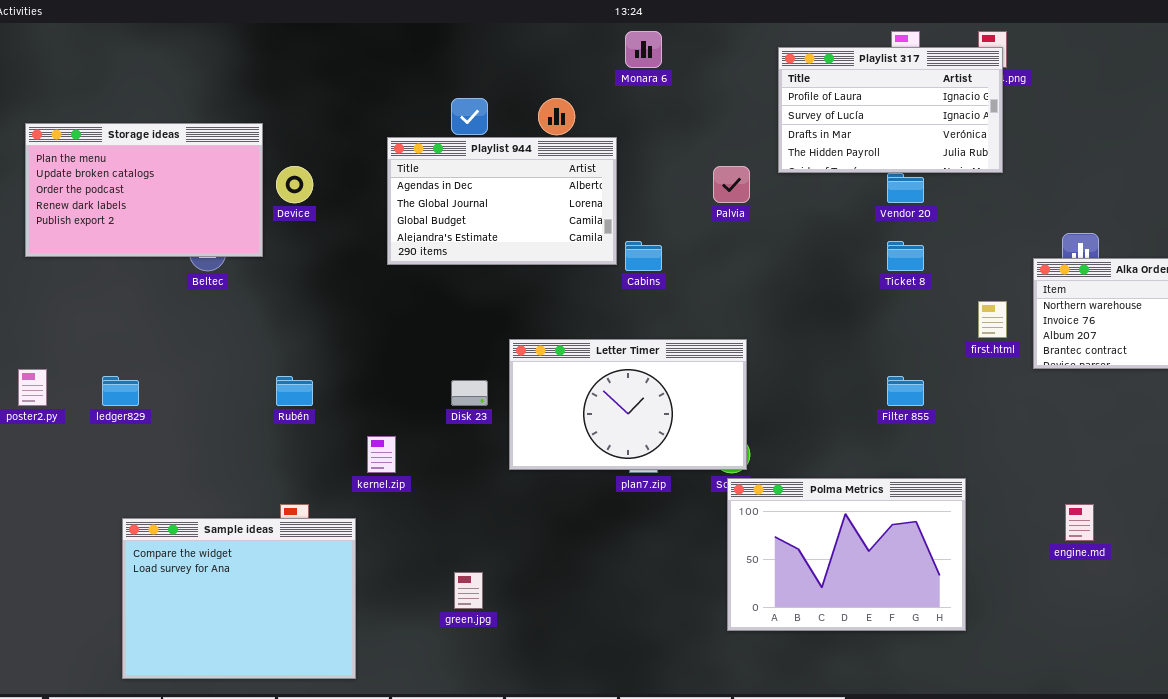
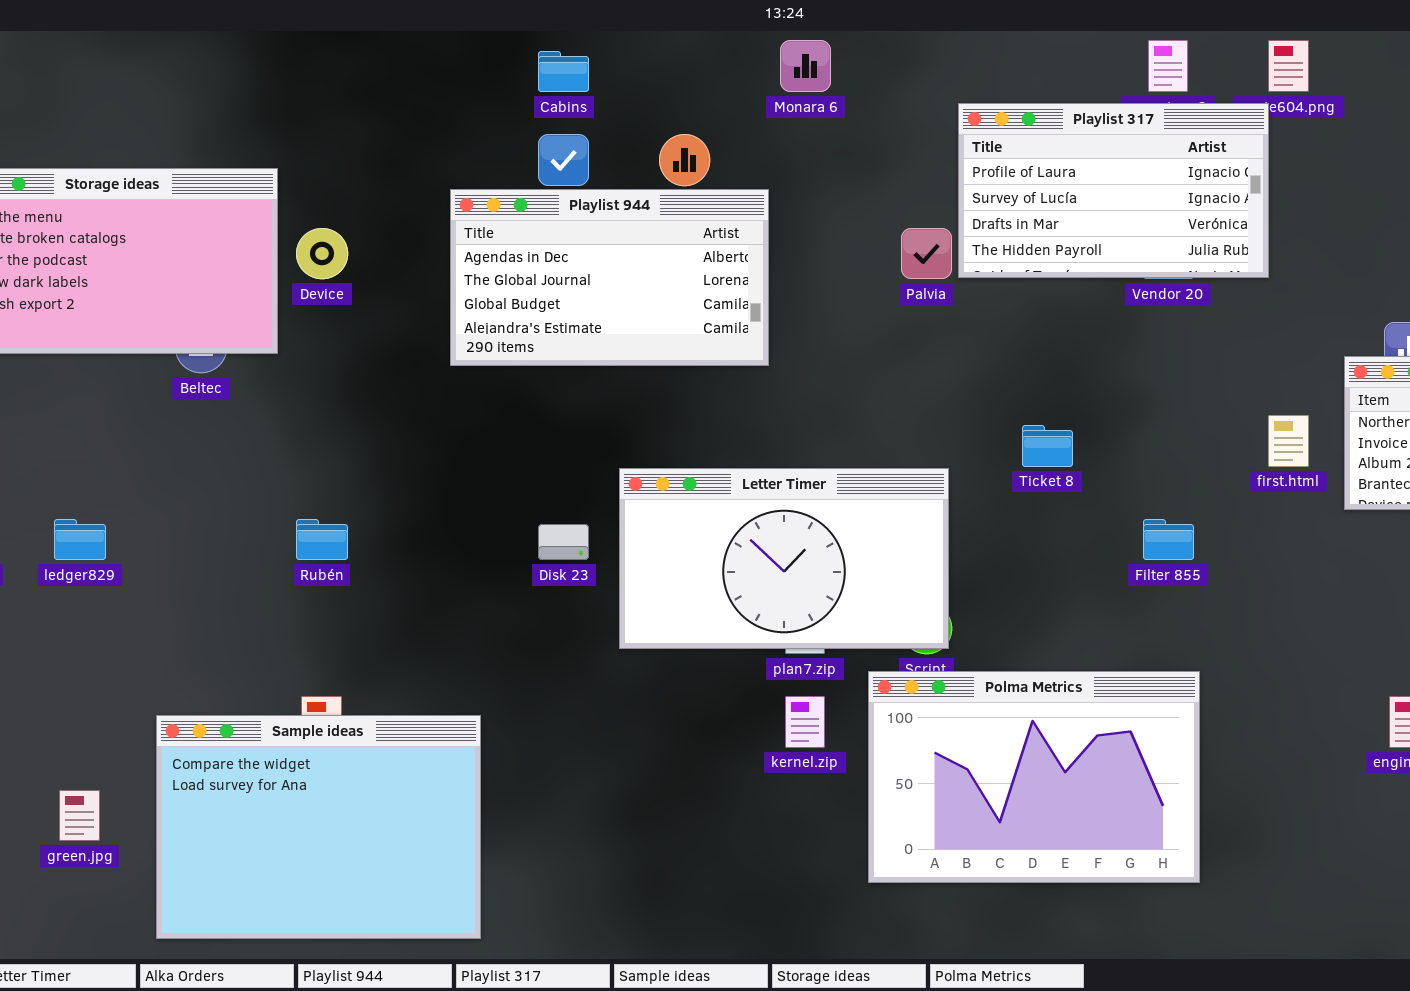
Playlist 317: [778,47,1003,173] -> [958,103,1269,278], moved
Cabins: [625,241,662,271] -> [538,51,589,92], moved
Ticket 8: [887,241,924,271] -> [1022,425,1073,467], moved
kernel.zip: [367,436,396,473] -> [785,696,825,748], moved
Polma Metrics: [727,478,966,631] -> [868,671,1200,883], moved
Sample ideas: [122,518,356,679] -> [156,715,481,939], moved
green.jpg: [454,572,483,609] -> [59,790,100,841], moved

